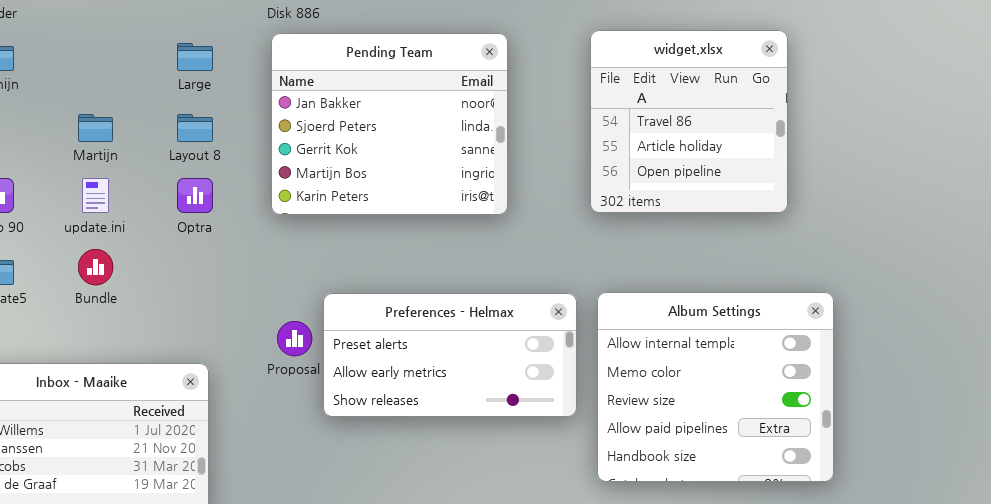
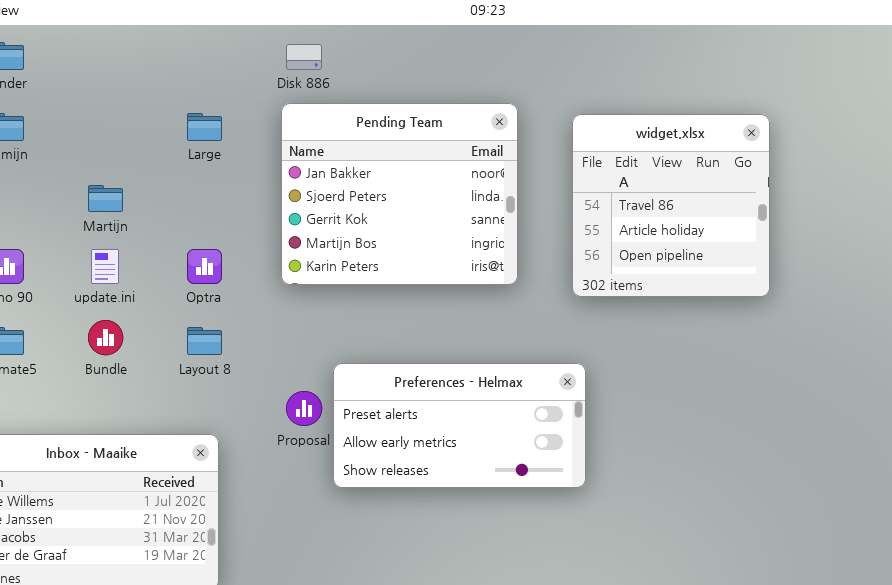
widget.xlsx: [590,30,788,213] -> [572,114,770,297], moved
Layout 8: [177,114,213,142] -> [187,327,222,355], moved
Album Settings: [597,292,834,482] -> none, closed

